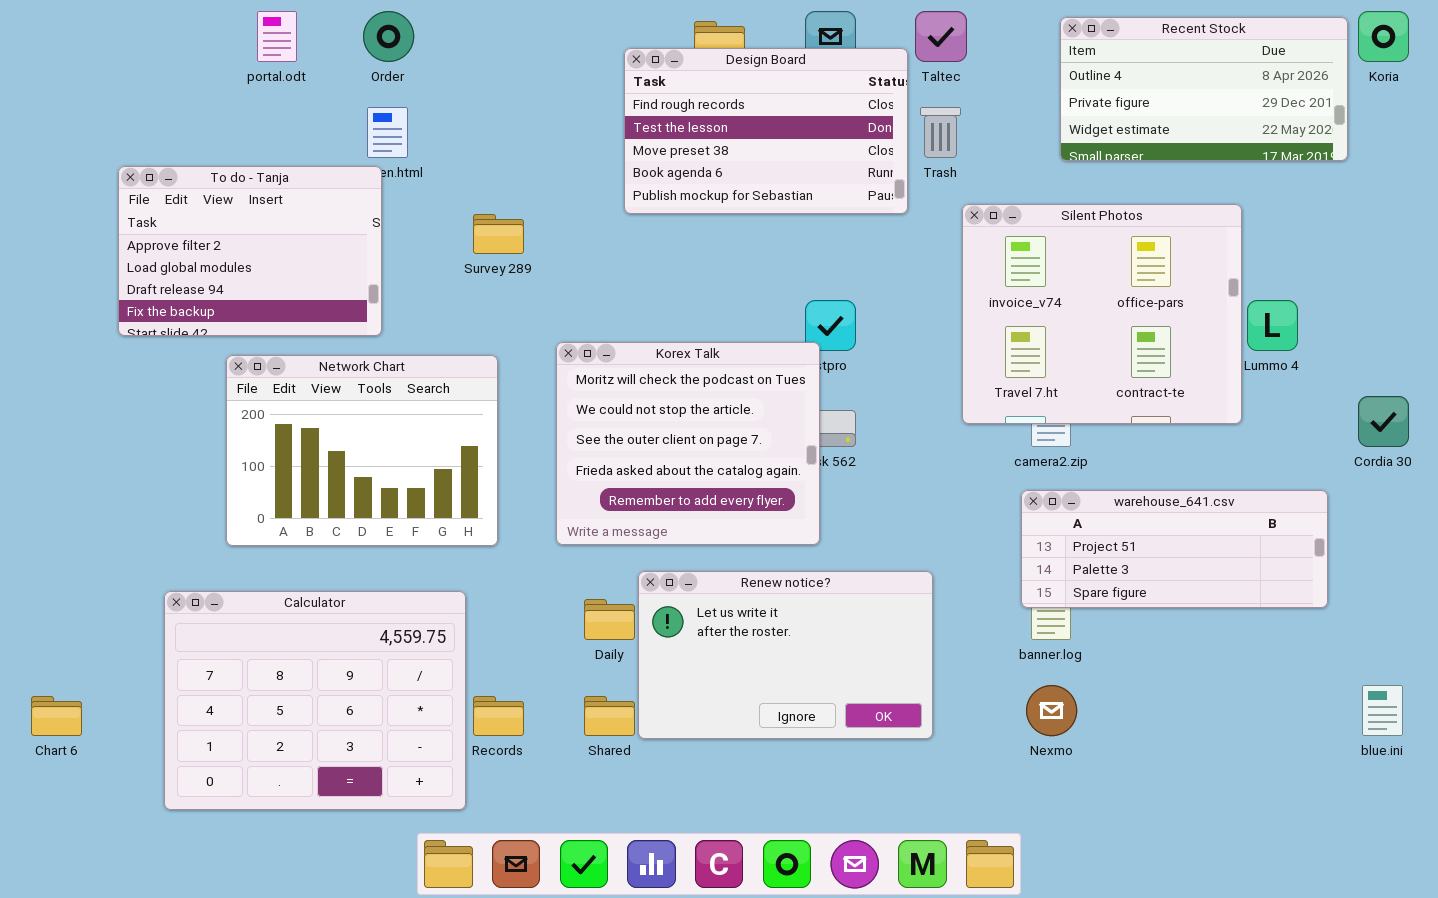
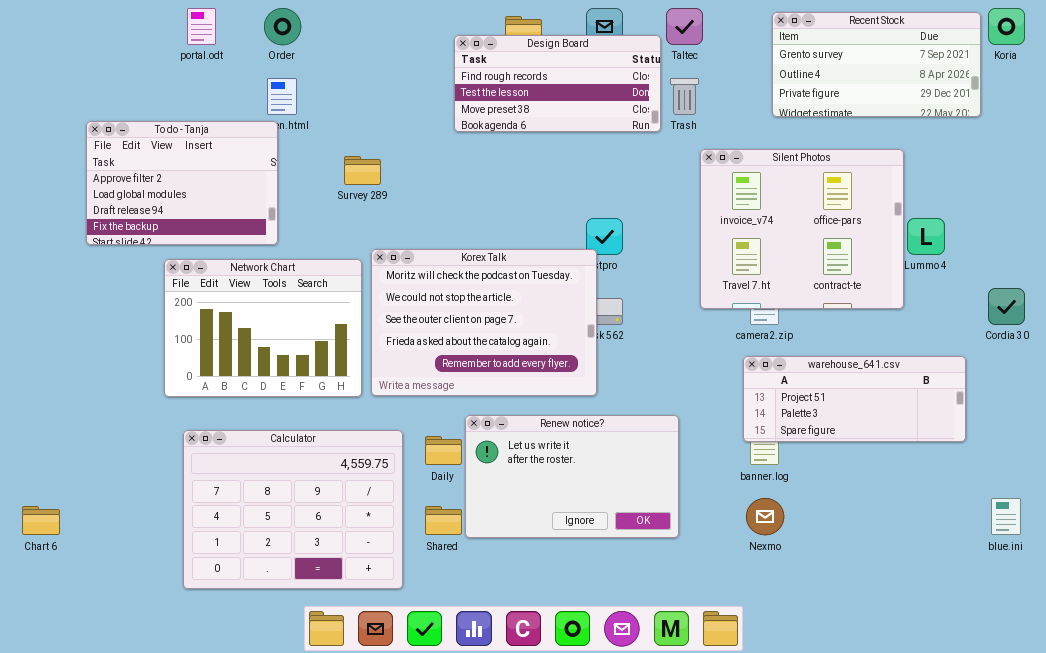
Recent Stock: [1060,17,1348,161] -> [772,12,981,117], scrolled up 1 row
Design Board: [624,48,908,214] -> [454,35,661,132], resized
Korex Talk: [556,342,820,545] -> [371,249,597,396], resized
Calculator: [164,591,466,810] -> [183,430,403,589], moved

